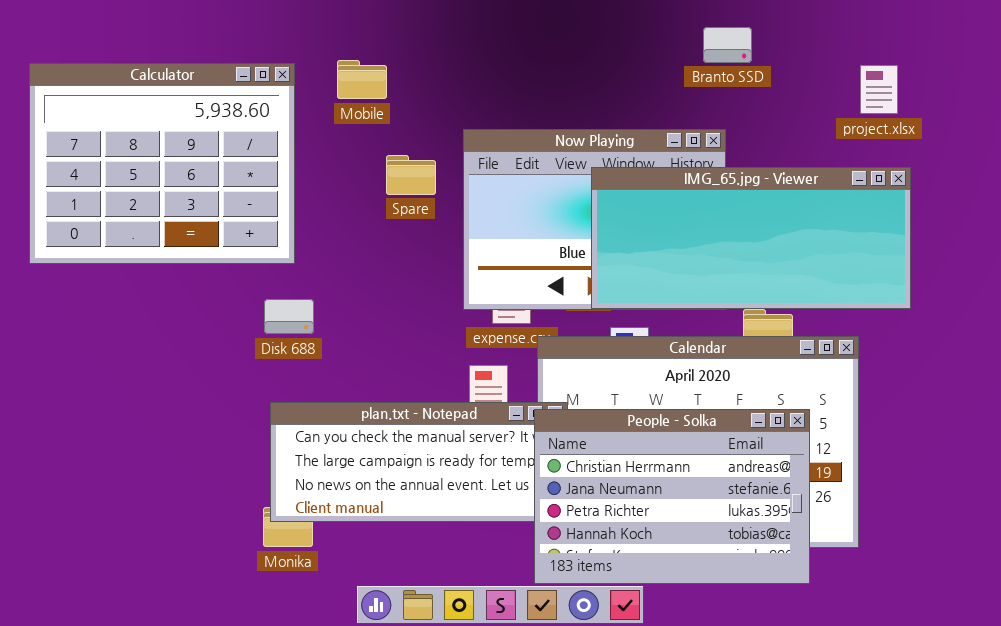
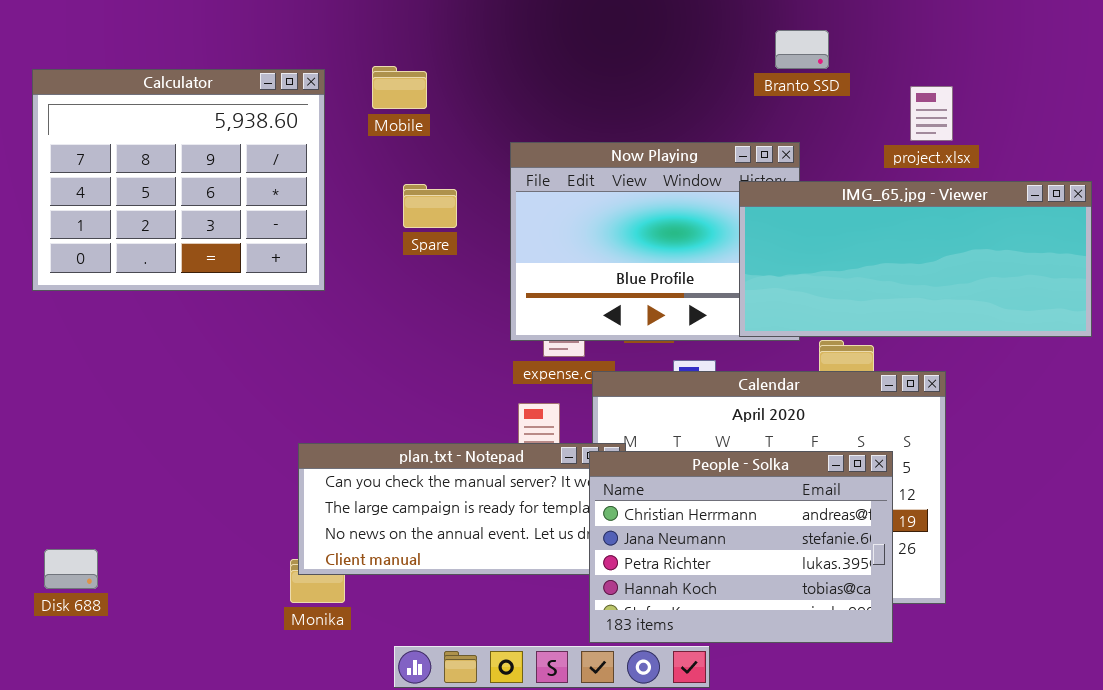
project.xlsx: [860,65,898,114] -> [910,86,953,141], moved
Spare: [386,155,436,195] -> [403,184,457,228], moved
IMG_65.jpg - Viewer: [591,167,911,309] -> [739,181,1092,337], moved
Disk 688: [264,299,314,334] -> [44,549,98,589], moved

